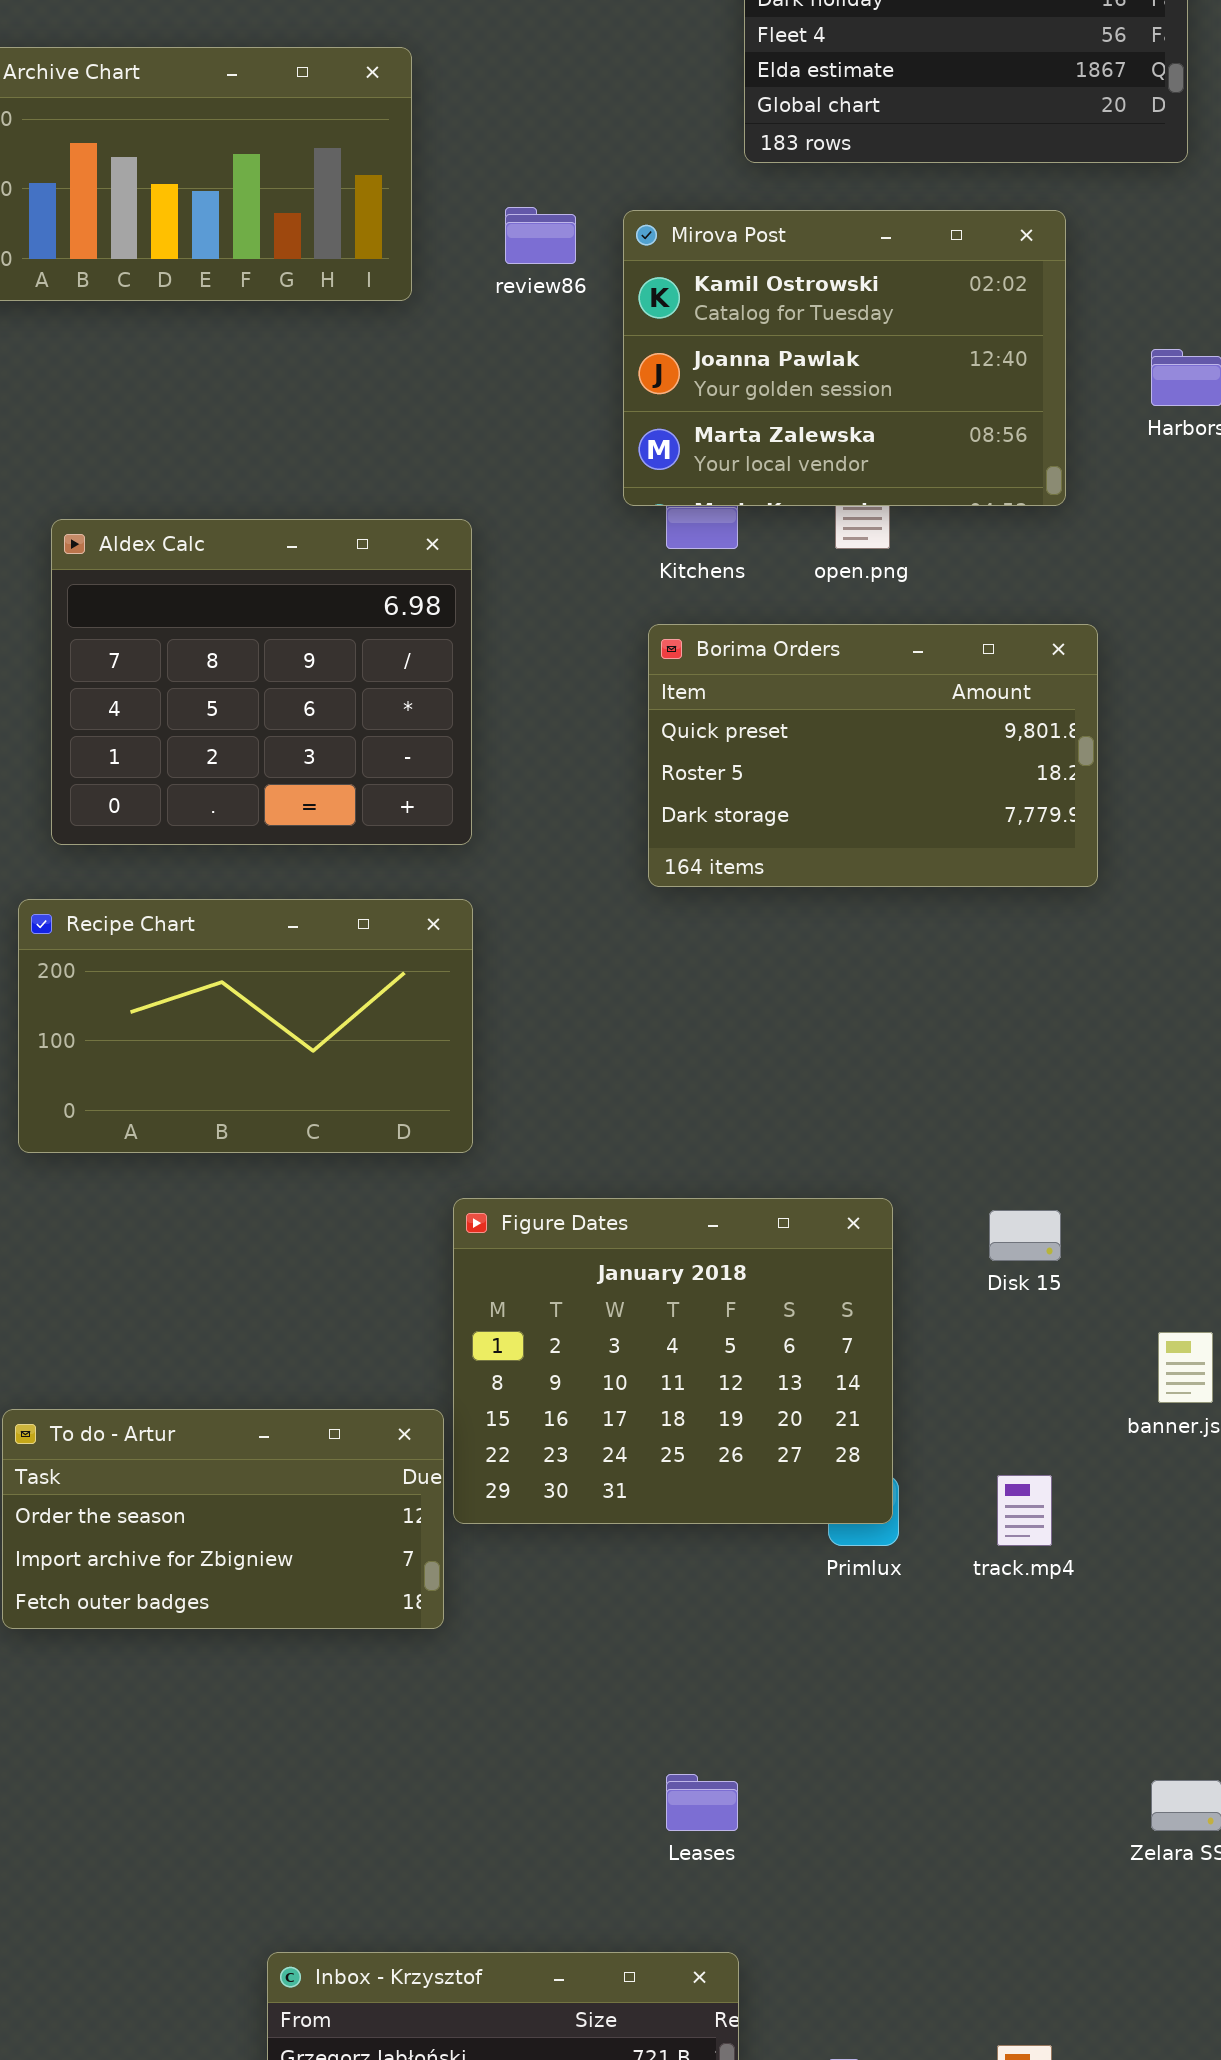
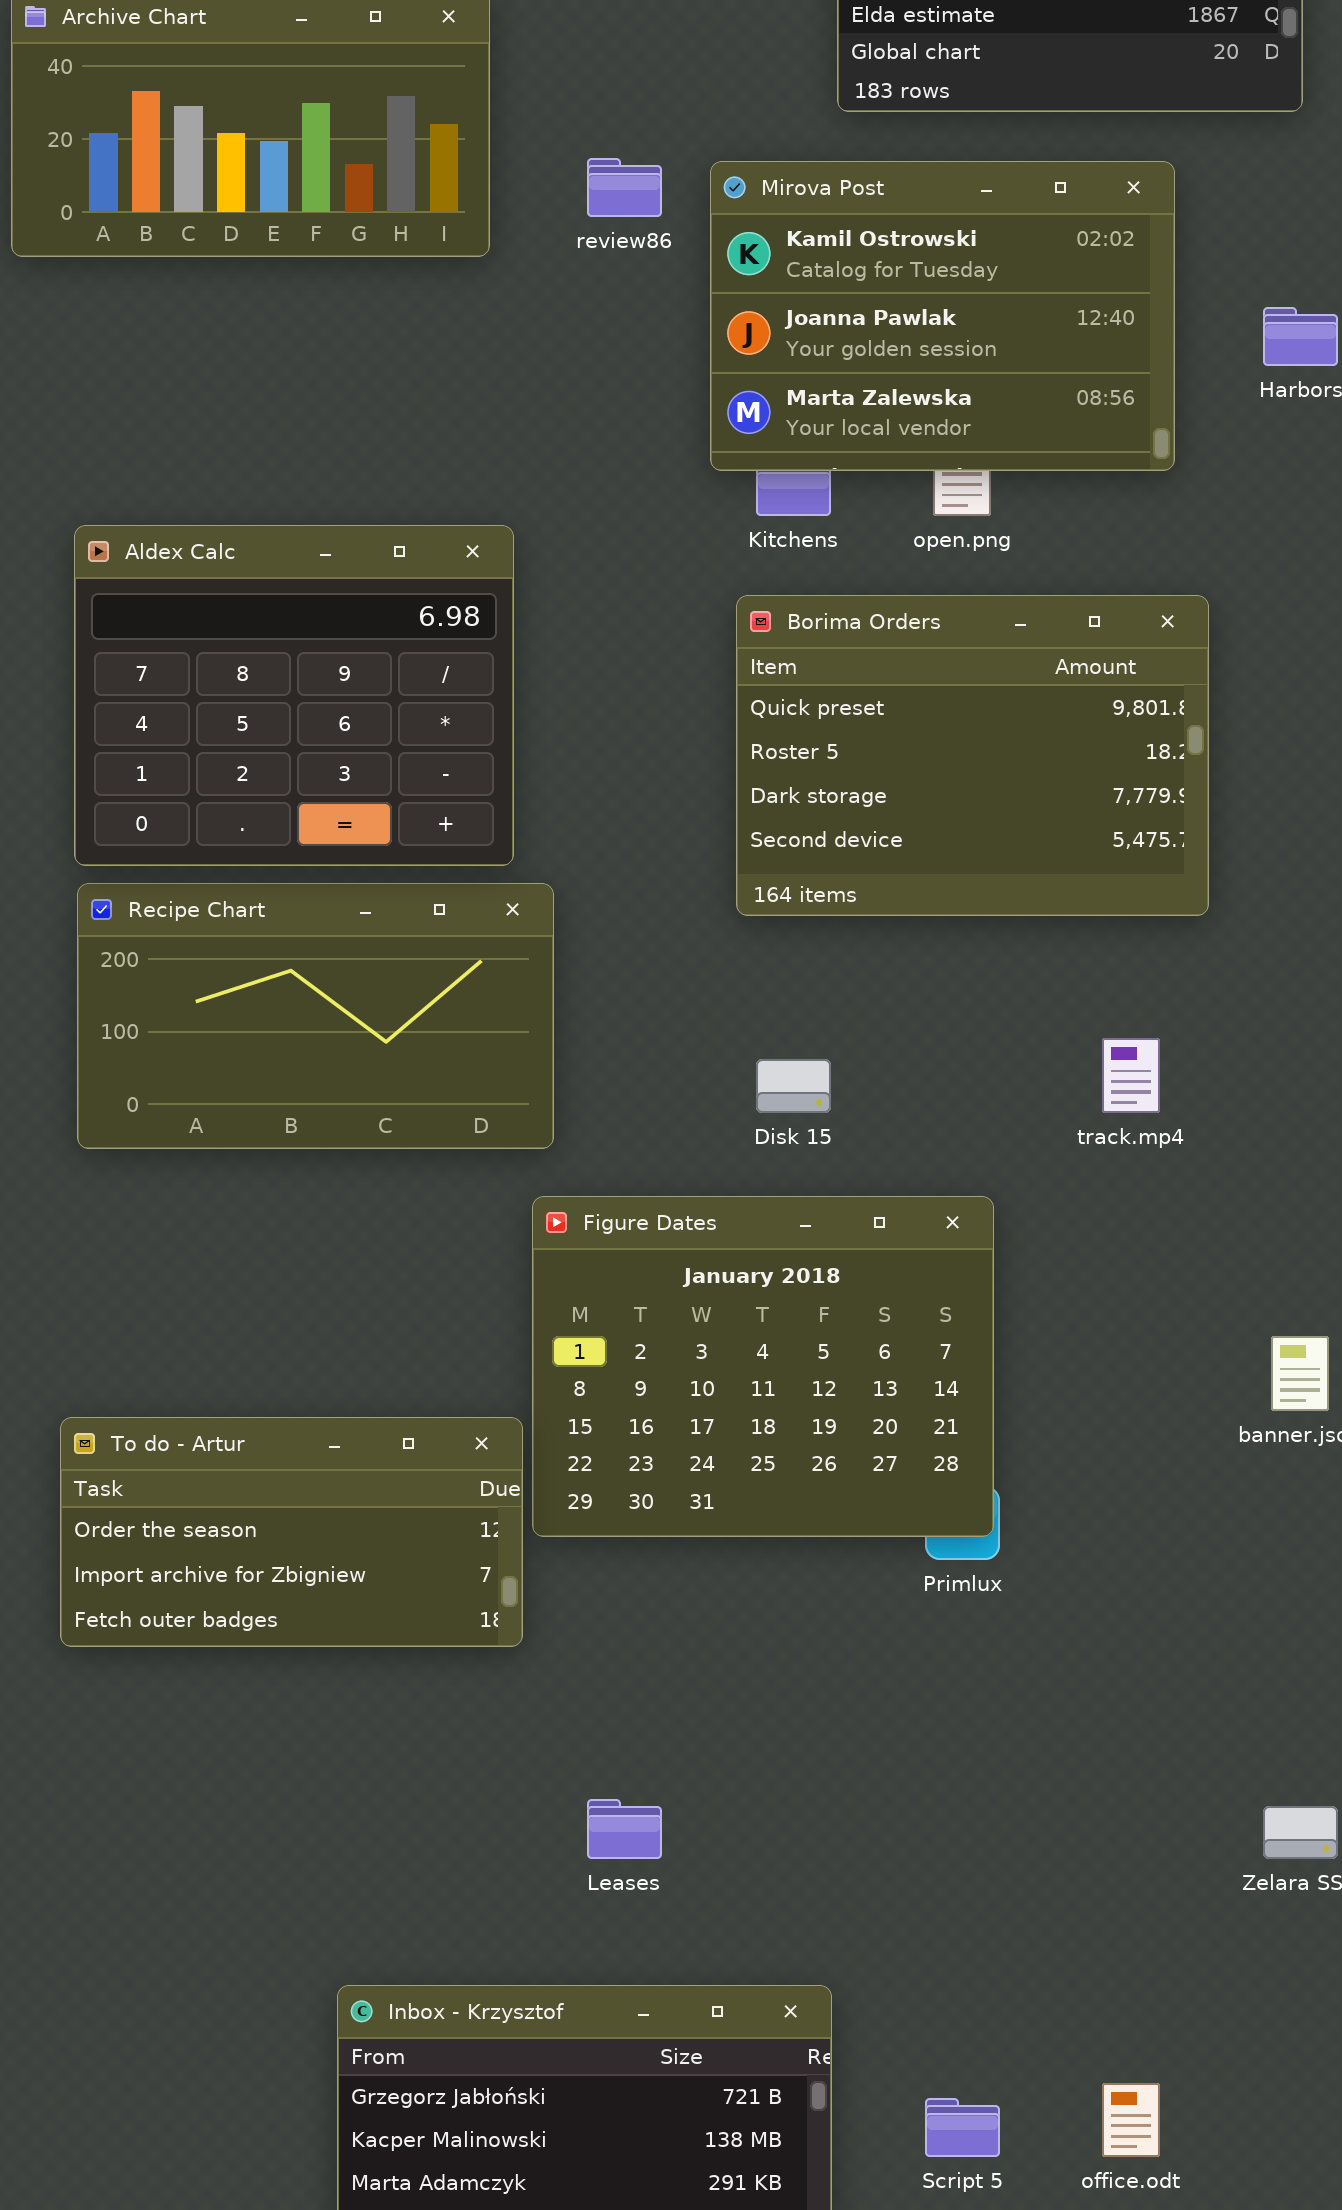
Aldex Calc: [51,519,472,845] -> [74,525,514,866], moved
Borima Orders: [648,624,1098,887] -> [736,595,1209,916], resized
Disk 15: [989,1210,1061,1261] -> [756,1059,831,1113], moved
track.mp4: [997,1475,1052,1546] -> [1102,1038,1160,1113], moved
Leases: [666,1774,738,1831] -> [587,1799,662,1859], moved

